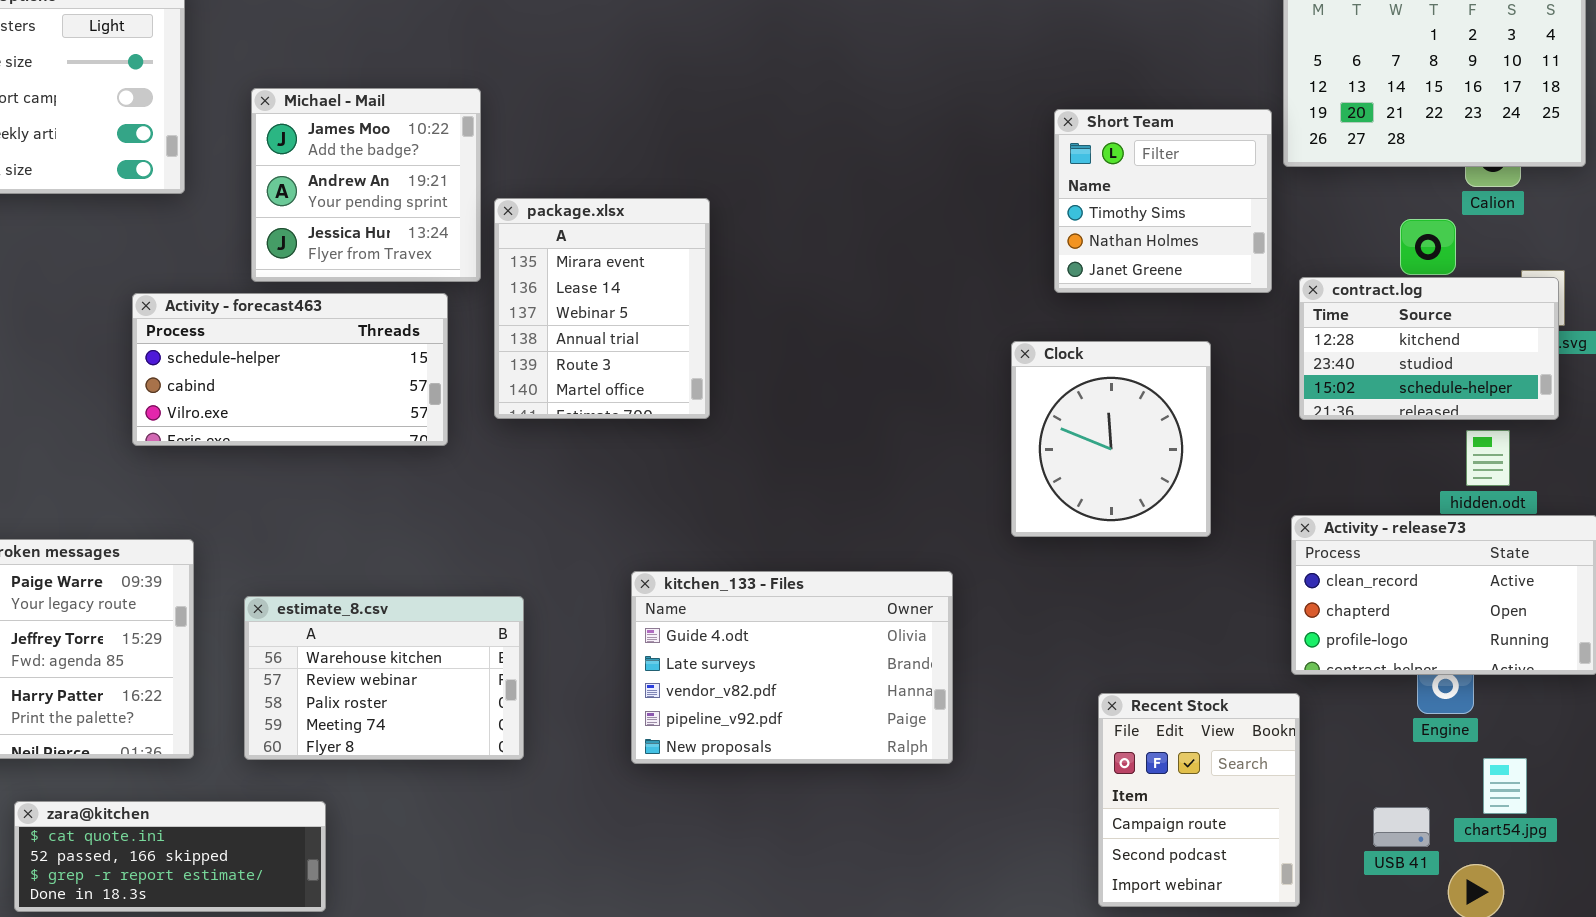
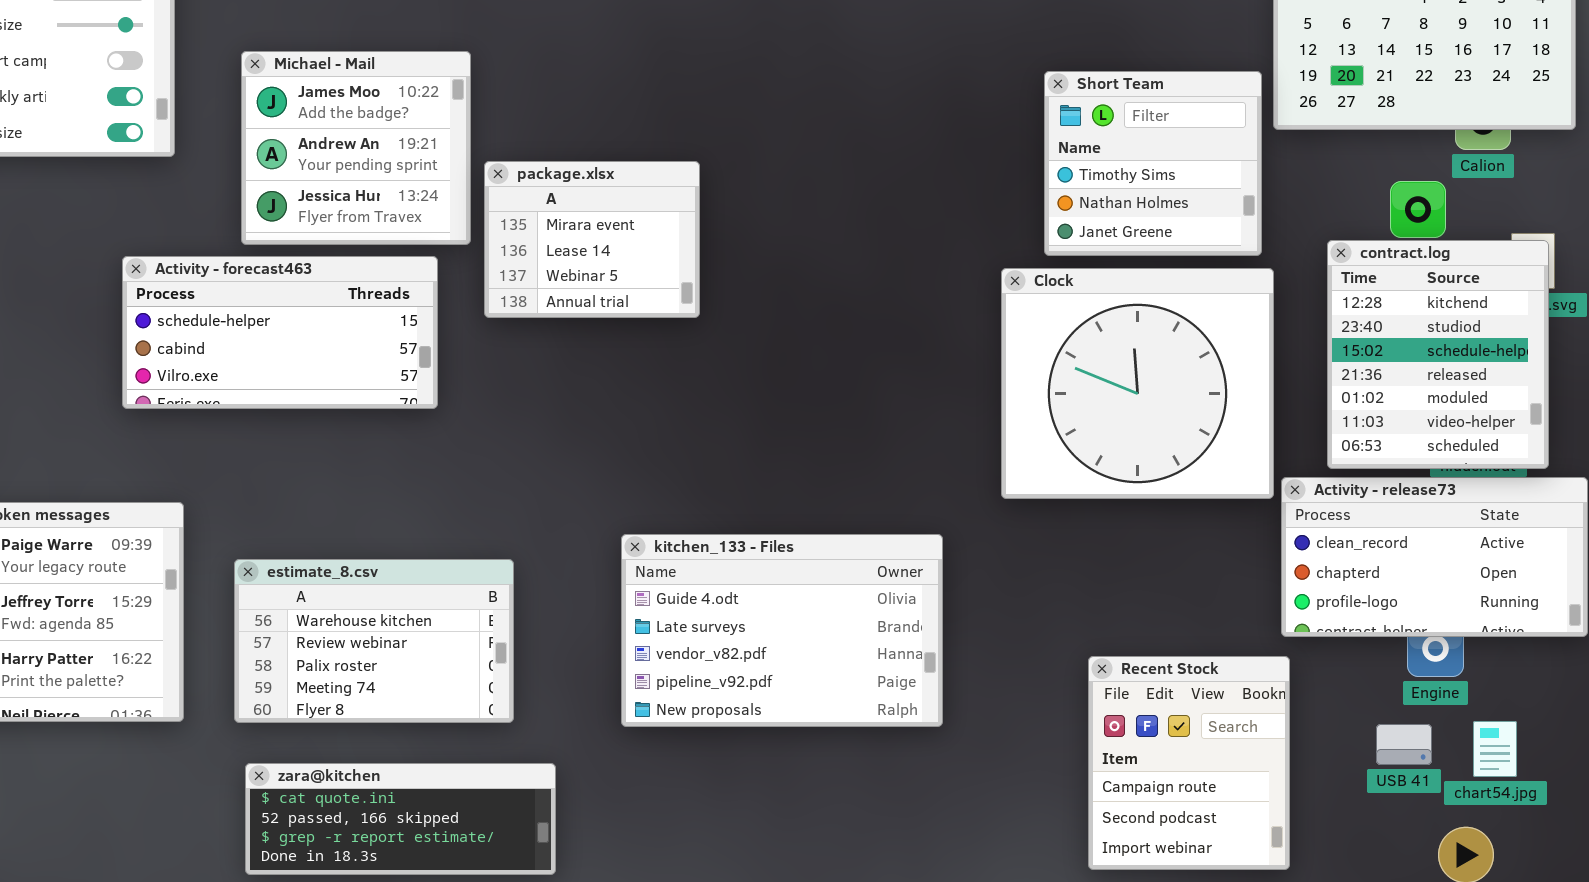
package.xlsx: [494,198,710,419] -> [484,161,700,318], resized
contract.log: [1299,277,1559,420] -> [1327,240,1549,469], resized
Clock: [1011,341,1211,537] -> [1001,268,1274,499], resized
zara@kitchen: [14,801,326,912] -> [245,763,556,875], moved
USB 41: [1373,807,1430,847] -> [1376,724,1432,765], moved

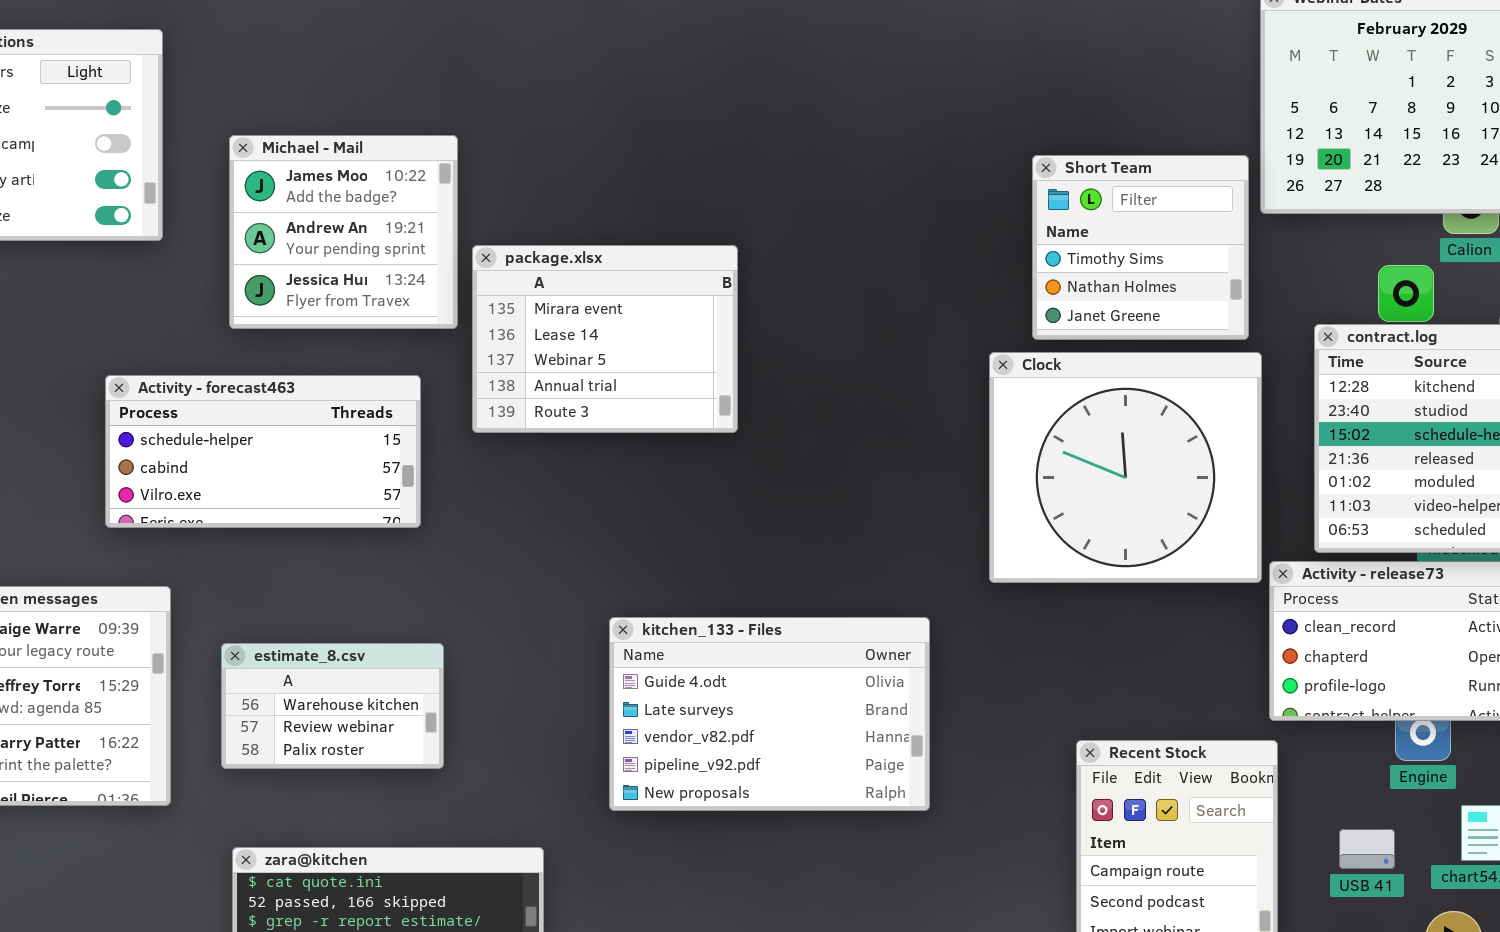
package.xlsx: [484,161,700,318] -> [472,245,738,433], resized
Activity - forecast463: [122,256,438,409] -> [105,375,421,528], moved
estimate_8.csv: [234,559,514,723] -> [221,643,444,769], resized
USB 41: [1376,724,1432,765] -> [1339,829,1395,869], moved

